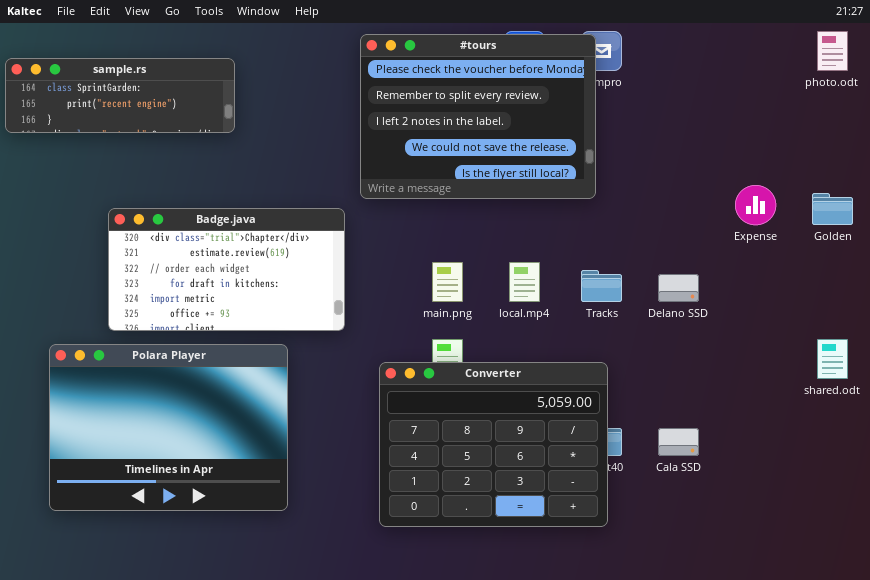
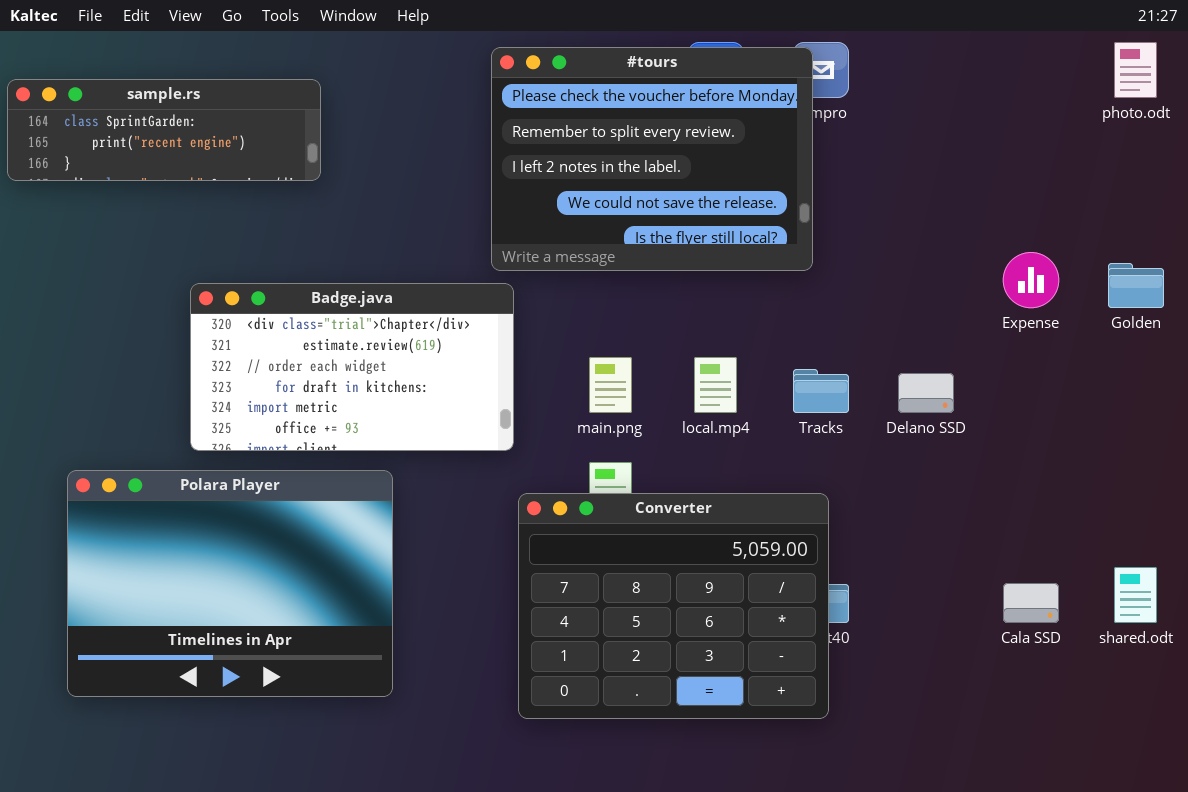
Badge.java: [108,208,345,331] -> [190,283,514,451], moved
shared.odt: [817,339,848,379] -> [1114,567,1157,623], moved
Cala SSD: [658,428,699,456] -> [1003,583,1059,623], moved

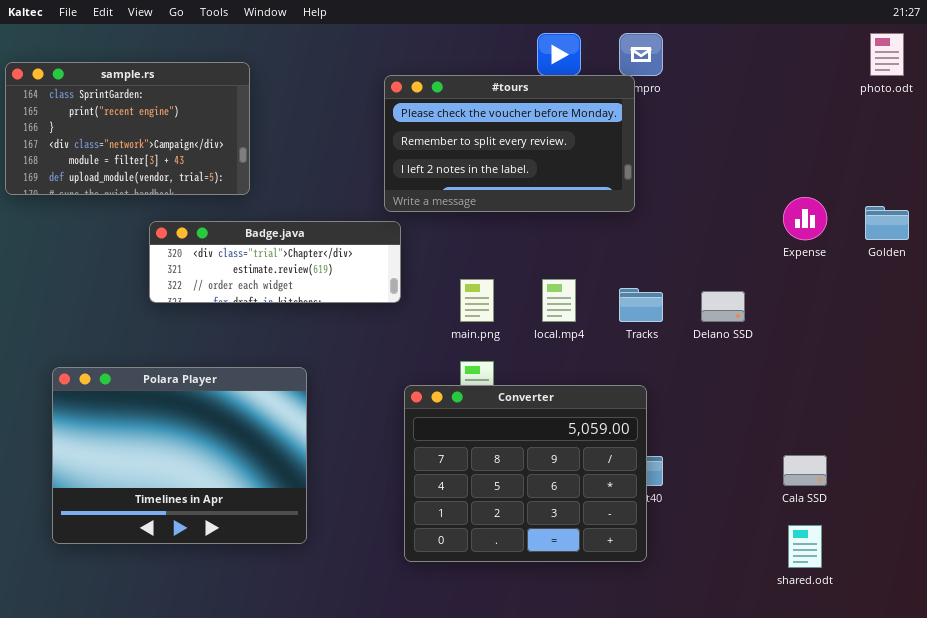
#tours: [491,47,813,271] -> [384,75,635,212], resized
sample.rs: [7,79,321,181] -> [5,62,250,195], resized
Badge.java: [190,283,514,451] -> [149,221,401,303], resized
shared.odt: [1114,567,1157,623] -> [788,525,822,568], moved

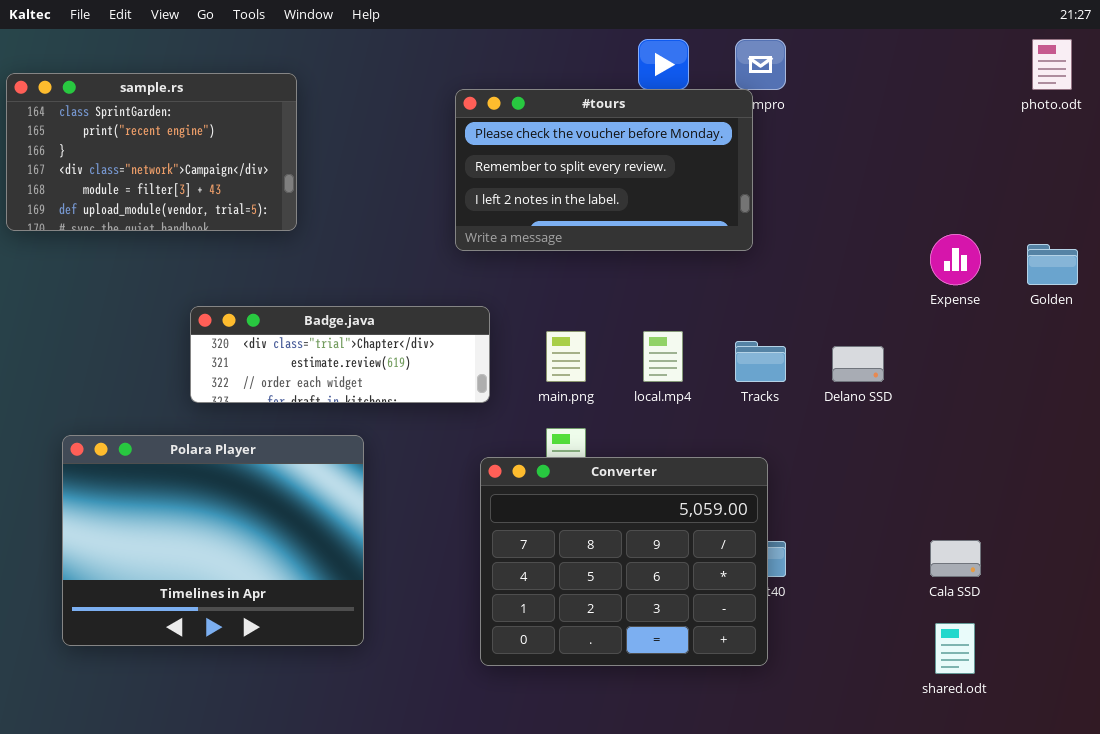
Badge.java: [149,221,401,303] -> [190,306,490,403], moved

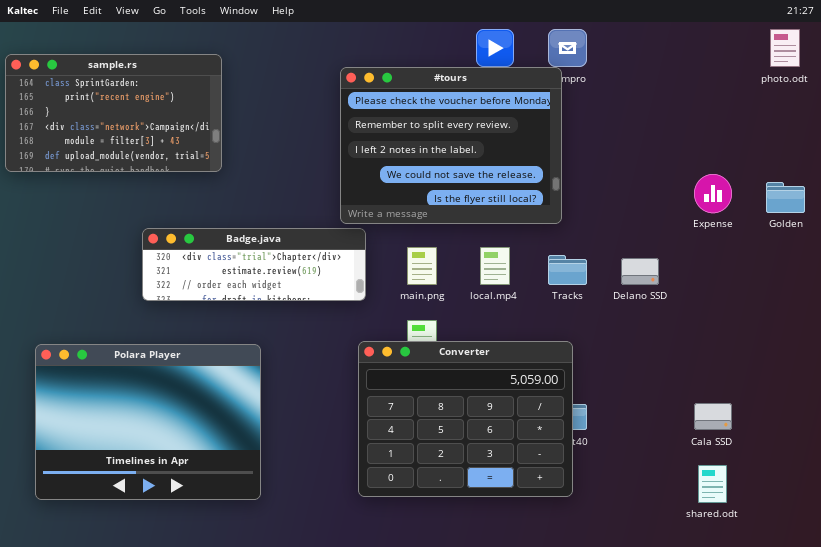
#tours: [455,89,753,251] -> [340,67,562,224], resized
Polara Player: [62,435,364,646] -> [35,344,261,500], moved

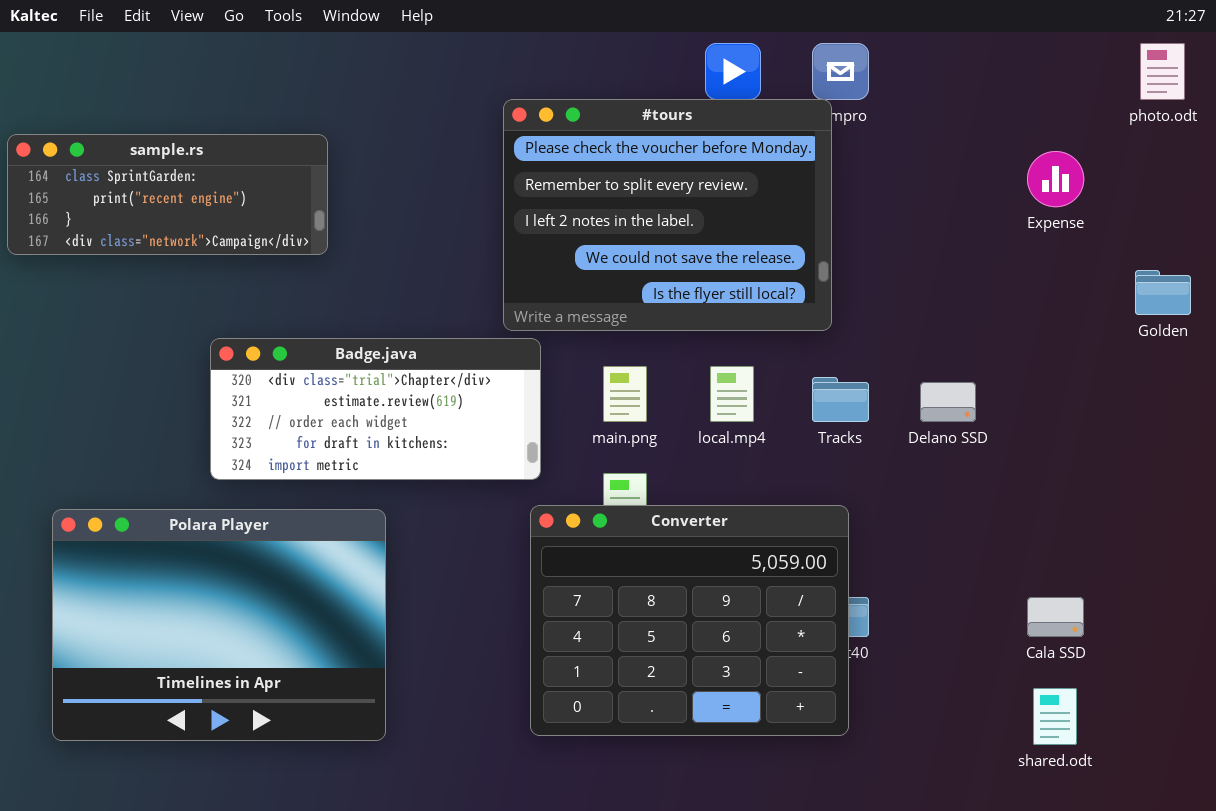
sample.rs: [5,54,222,172] -> [7,134,328,255], resized
Expense: [694,174,732,213] -> [1027,151,1084,207], moved
Badge.java: [142,228,366,301] -> [210,338,541,480], resized

